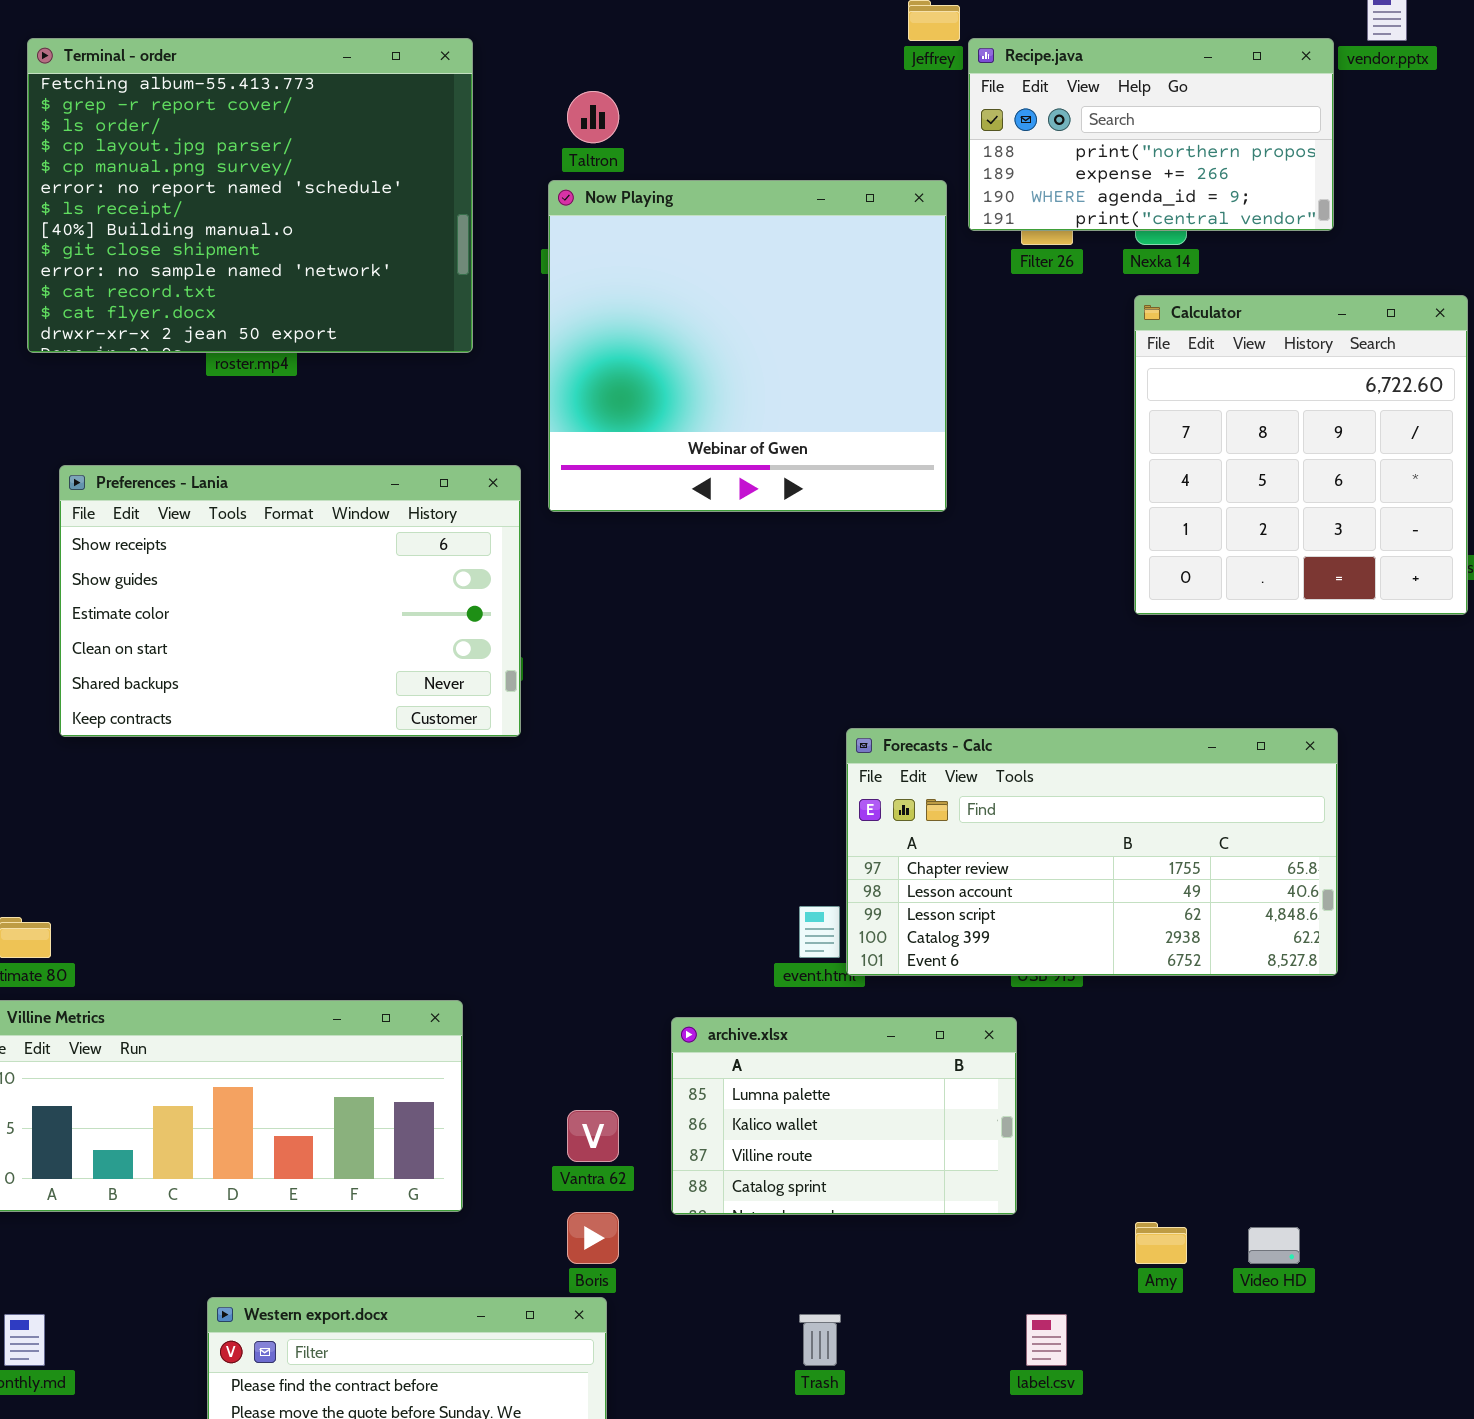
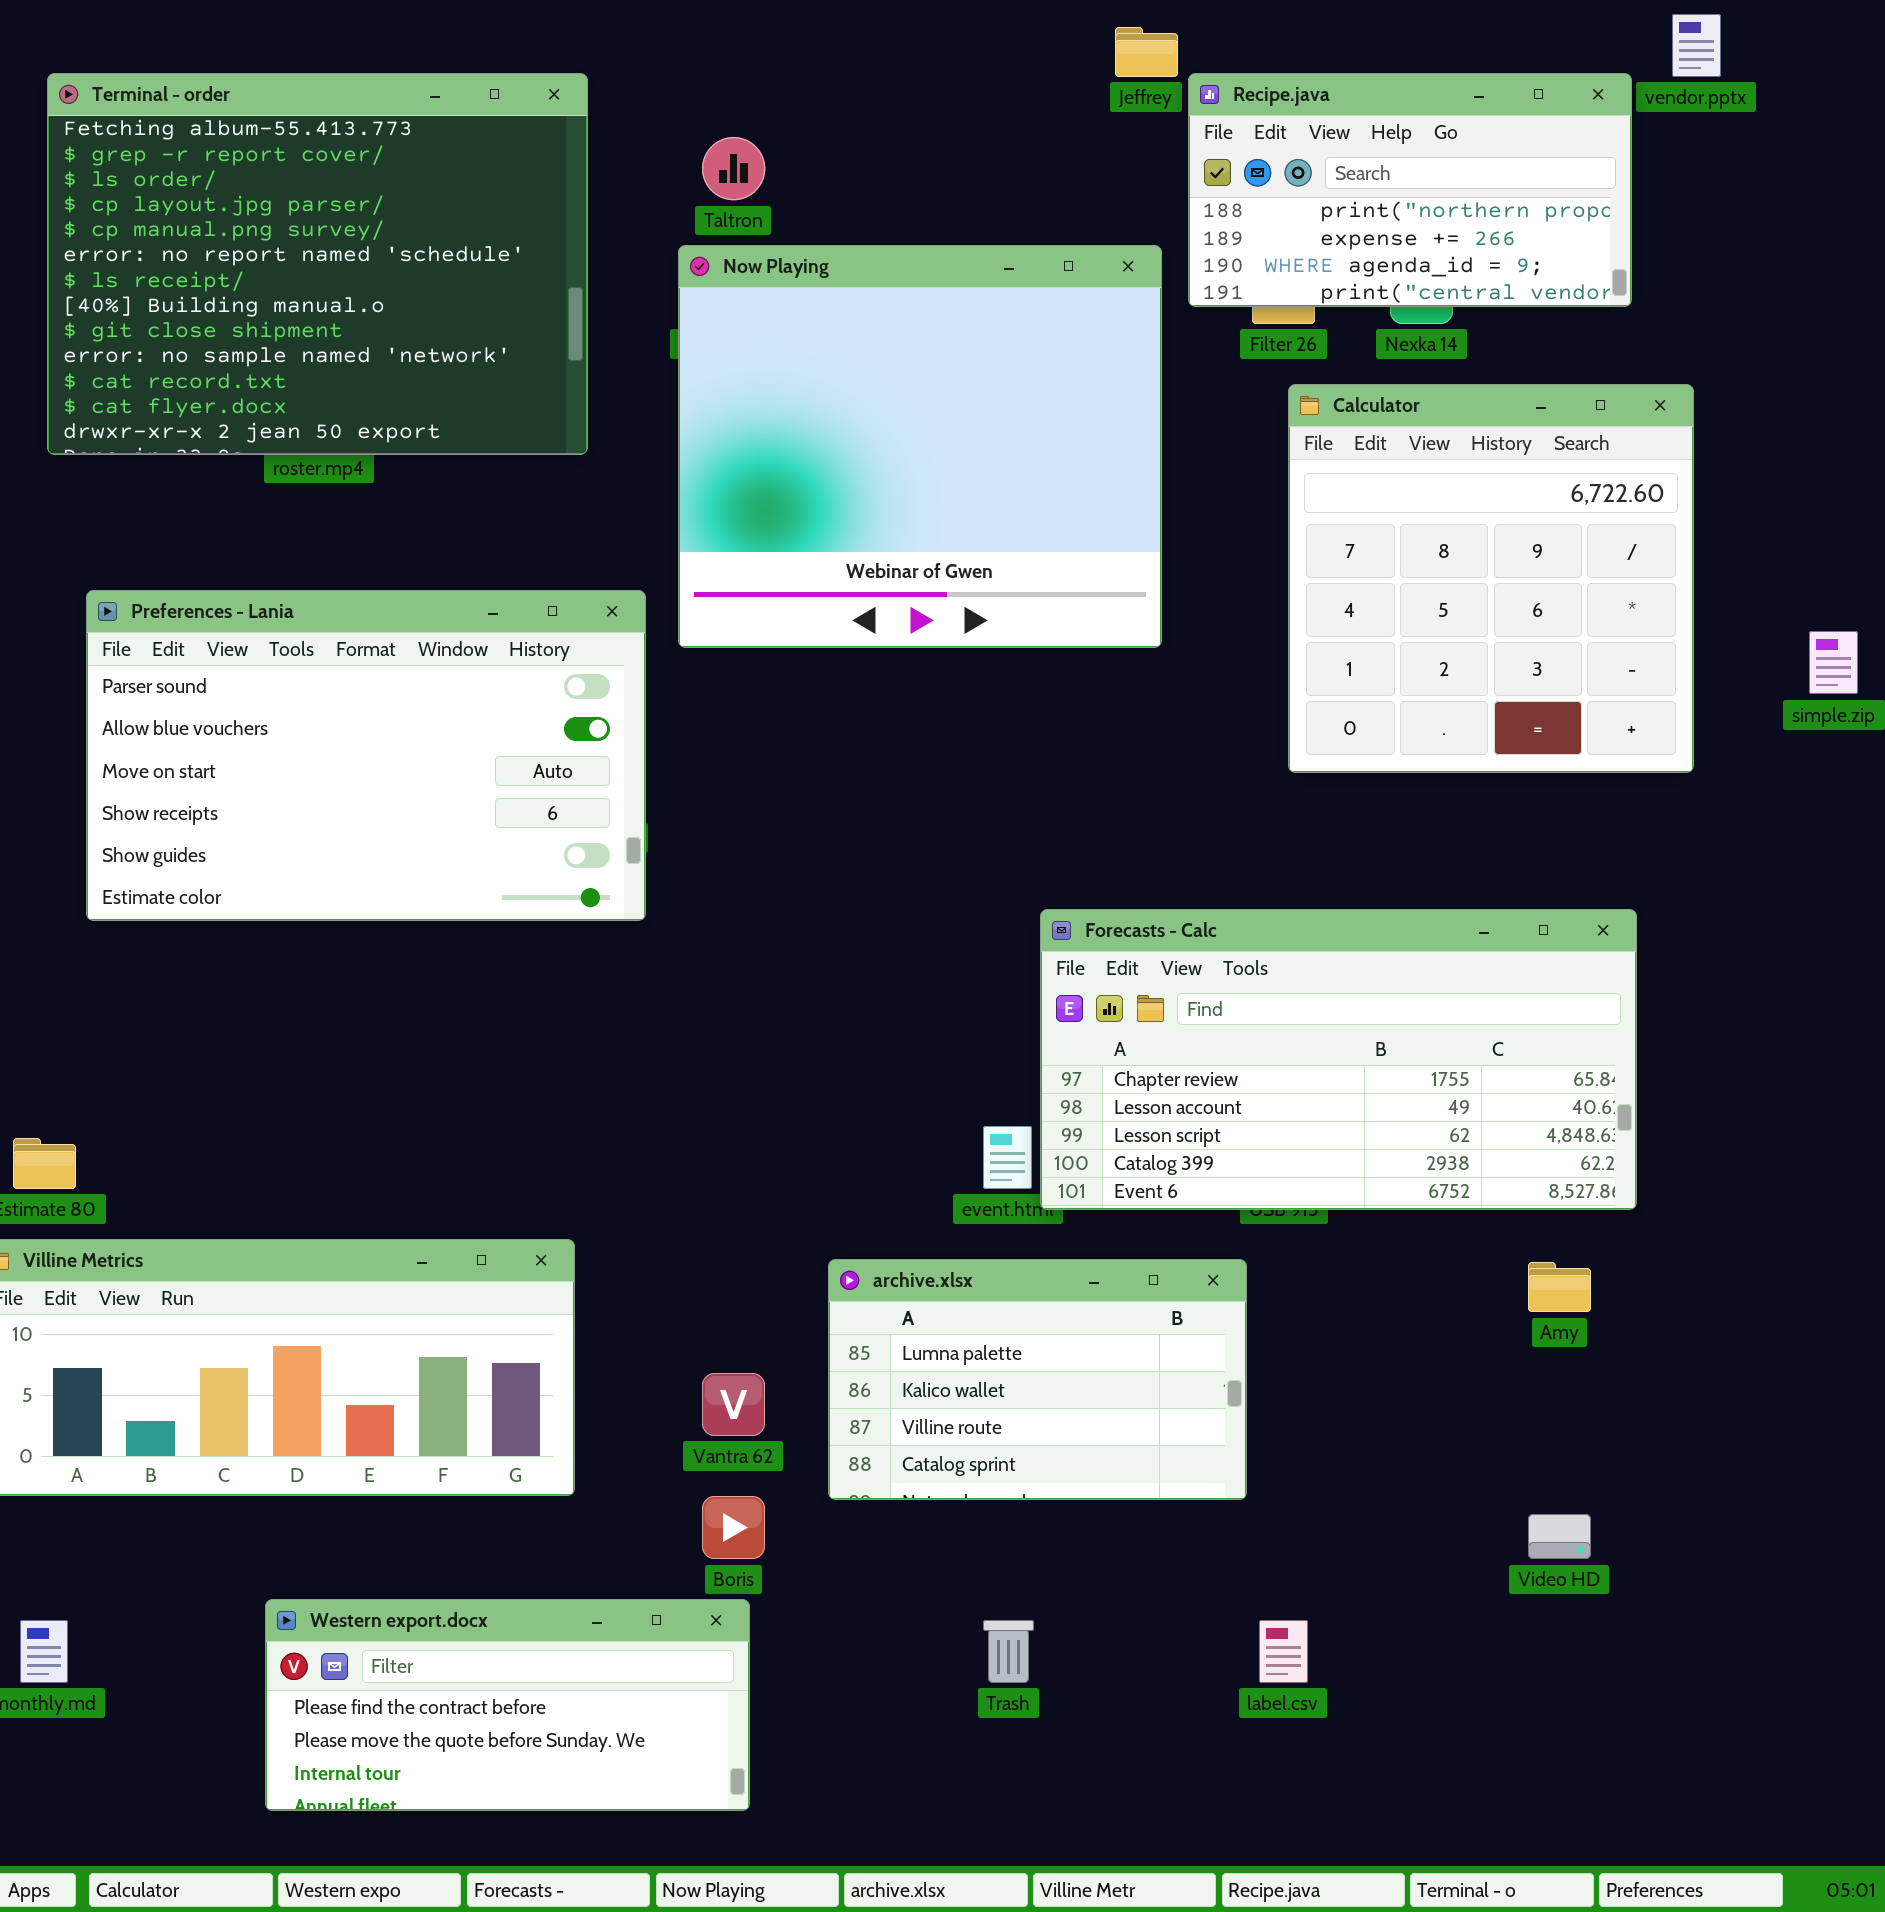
Calculator: [1134,295,1468,615] -> [1288,384,1694,773], moved
Preferences - Lania: [59,465,521,737] -> [86,590,646,921], scrolled up 3 rows
Amy: [1135,1222,1187,1264] -> [1528,1262,1591,1312], moved

